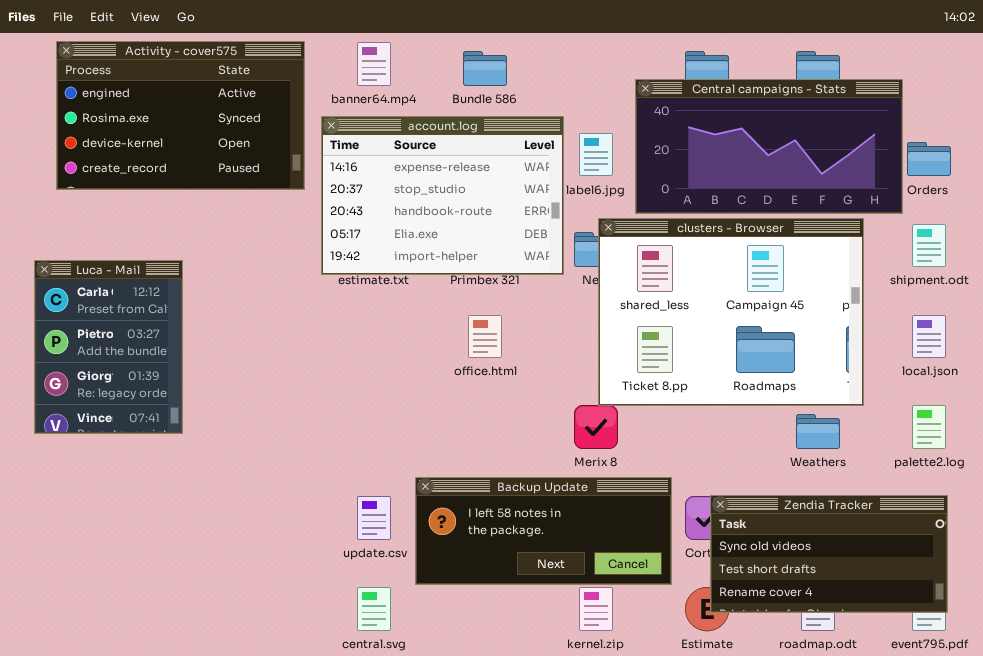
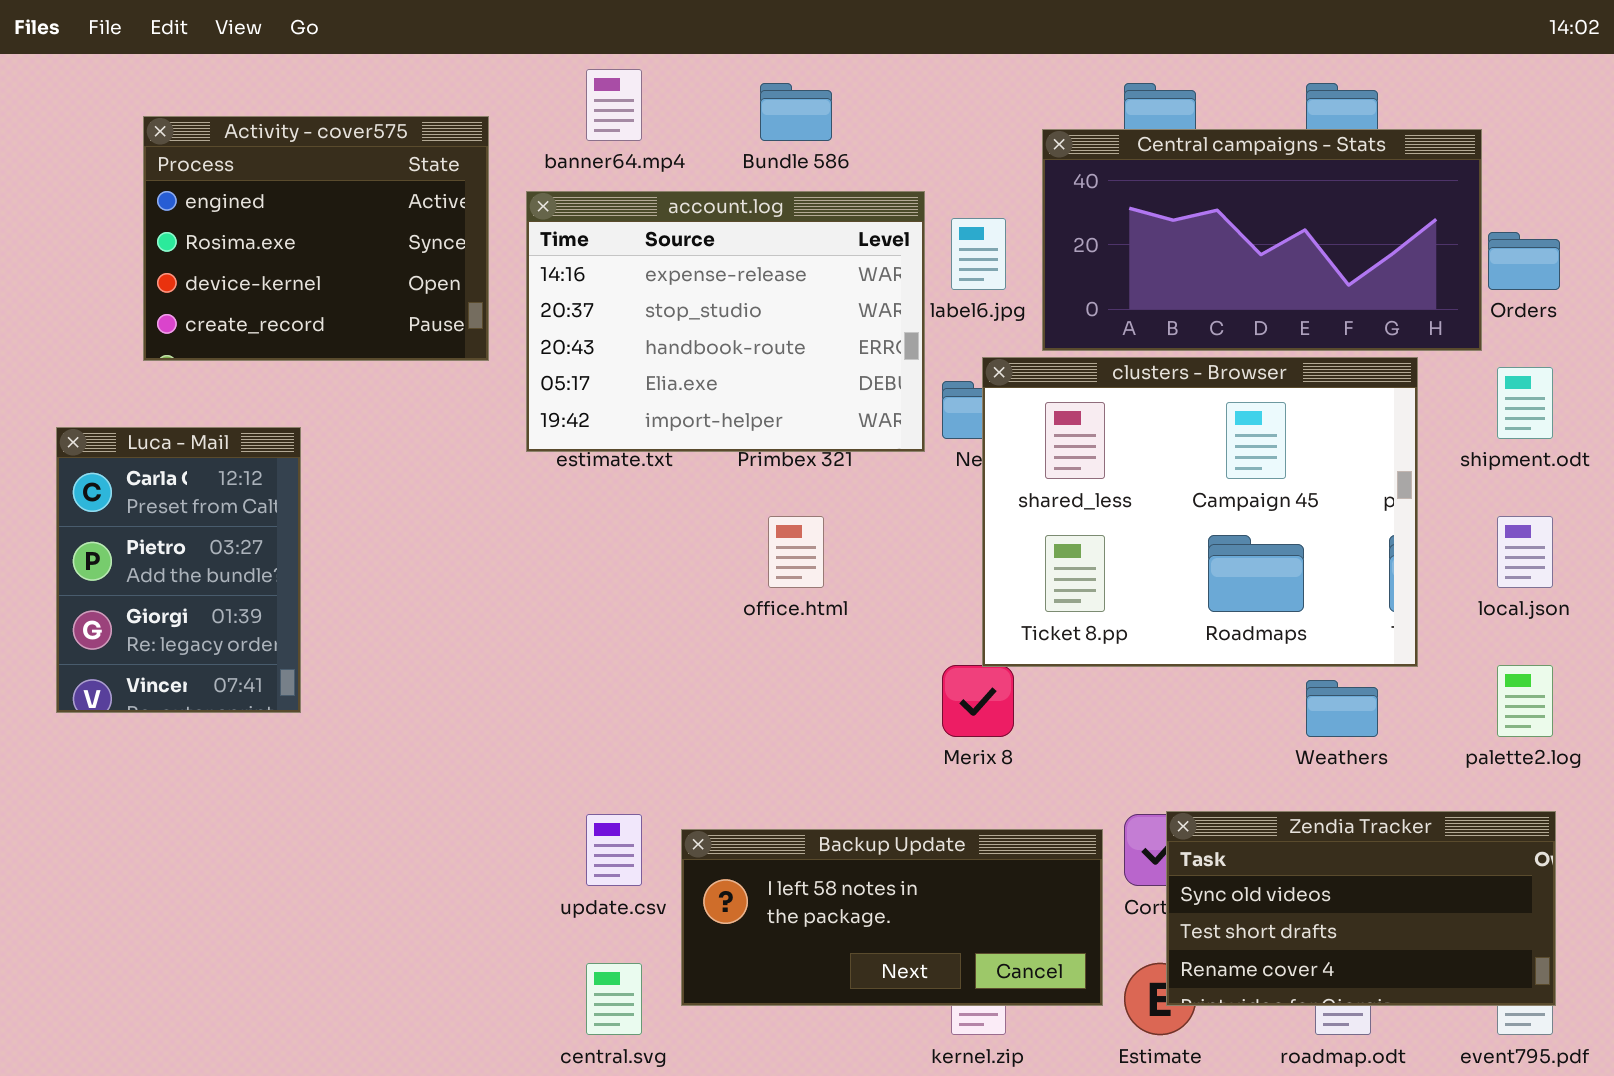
Activity - cover575: [56,41,305,190] -> [143,116,489,361], moved, resized
Backup Update: [415,477,672,585] -> [681,829,1103,1006], moved

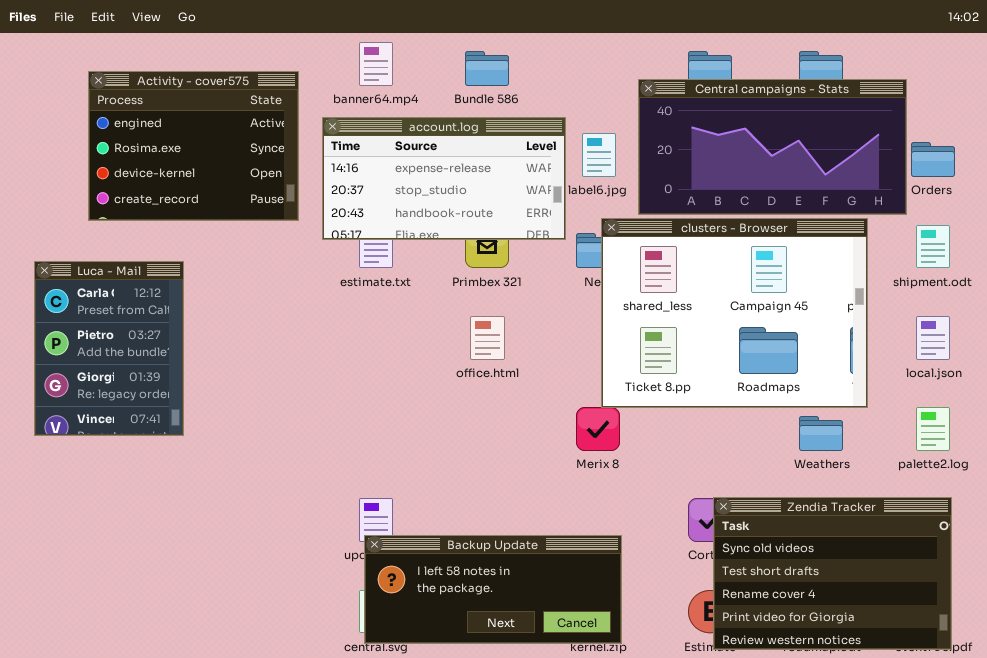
account.log: [526,191,925,452] -> [322,117,566,240], resized
Zendia Tracker: [1166,811,1556,1006] -> [713,497,952,650], resized
Backup Update: [681,829,1103,1006] -> [364,535,622,644], moved

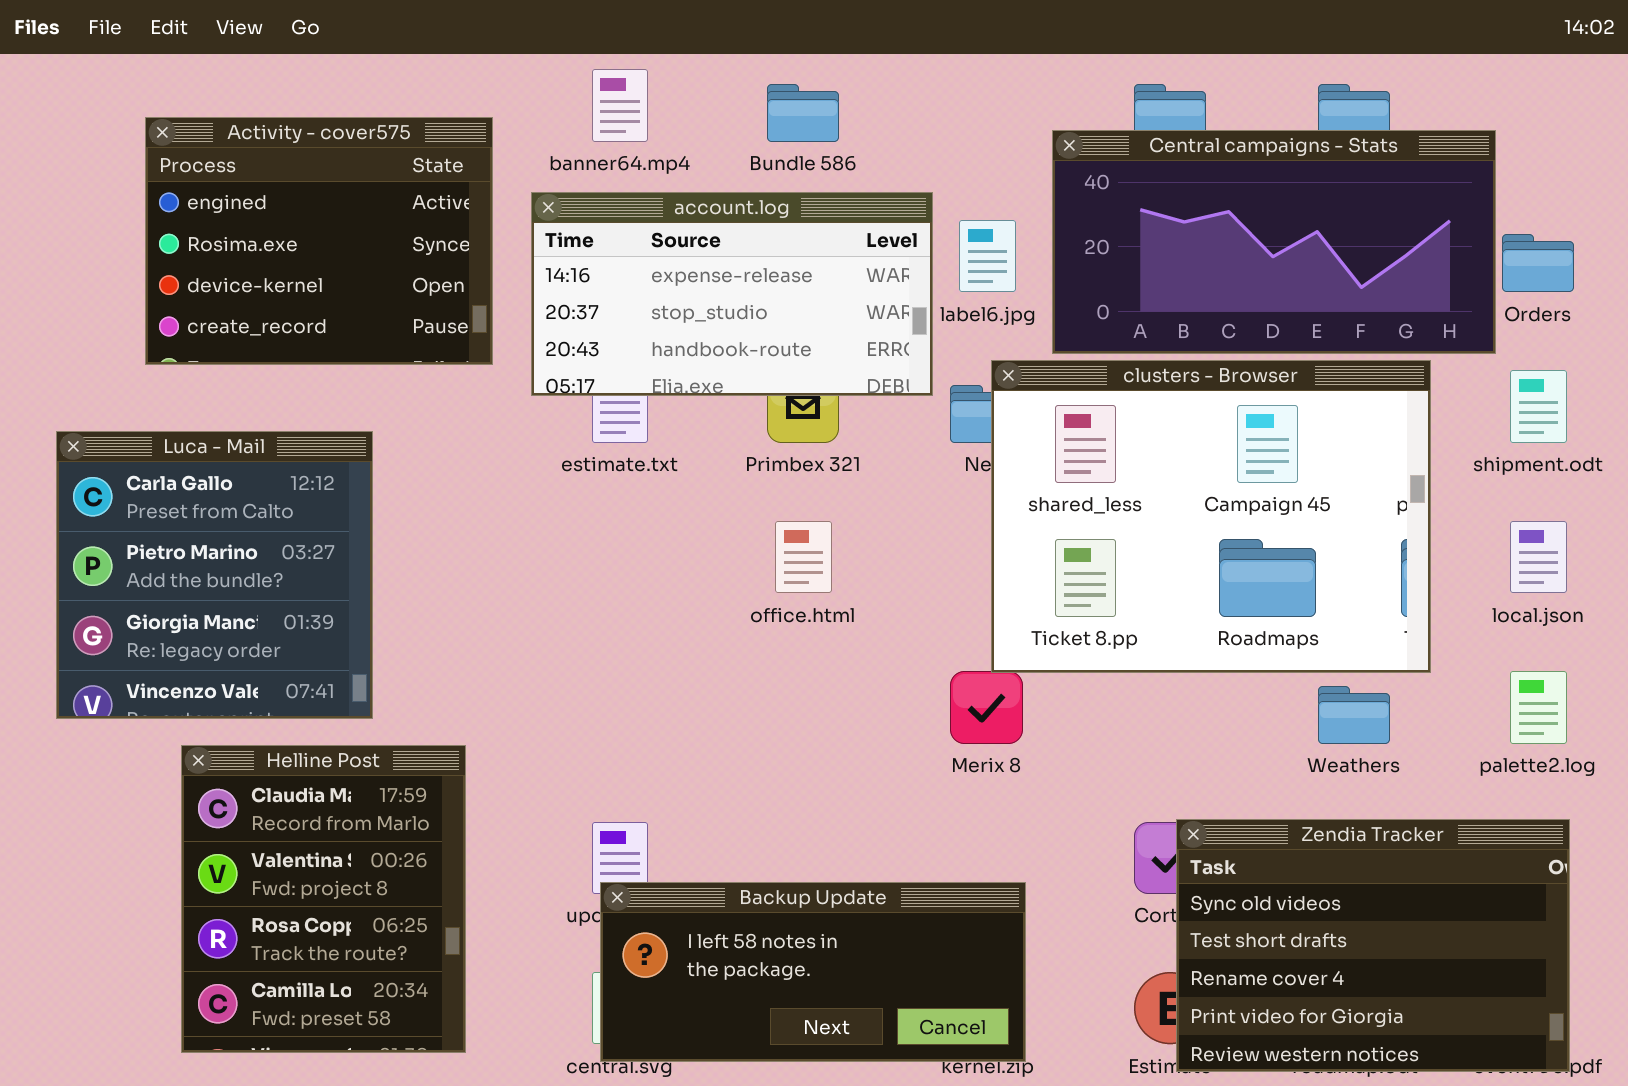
Luca - Mail: [34,261,184,436] -> [56,431,373,719], resized
Helline Post: none -> [181,745,466,1053], opened

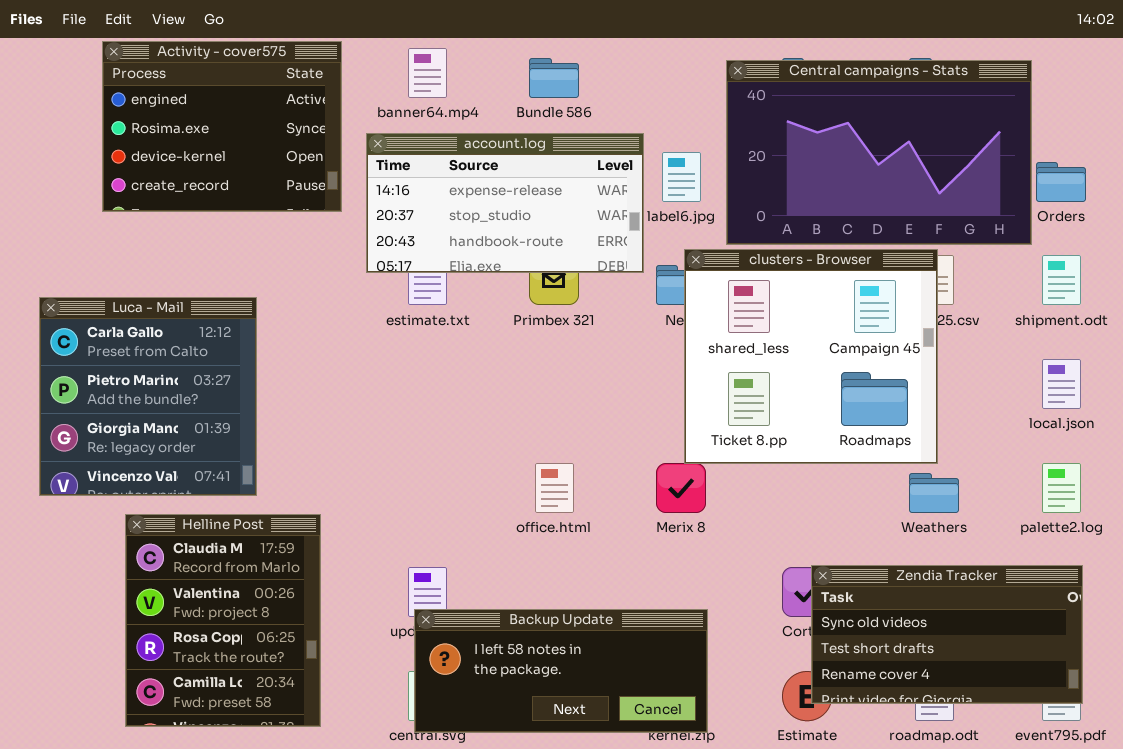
Activity - cover575: [145,117,493,365] -> [102,41,342,212], moved
Central campaigns - Stats: [1052,130,1496,354] -> [726,60,1032,245], resized
clusters - Browser: [991,360,1431,673] -> [684,249,938,464], resized
office.html: [775,521,832,593] -> [535,463,574,513], moved
Zendia Tracker: [1176,819,1570,1072] -> [811,565,1083,704], resized

